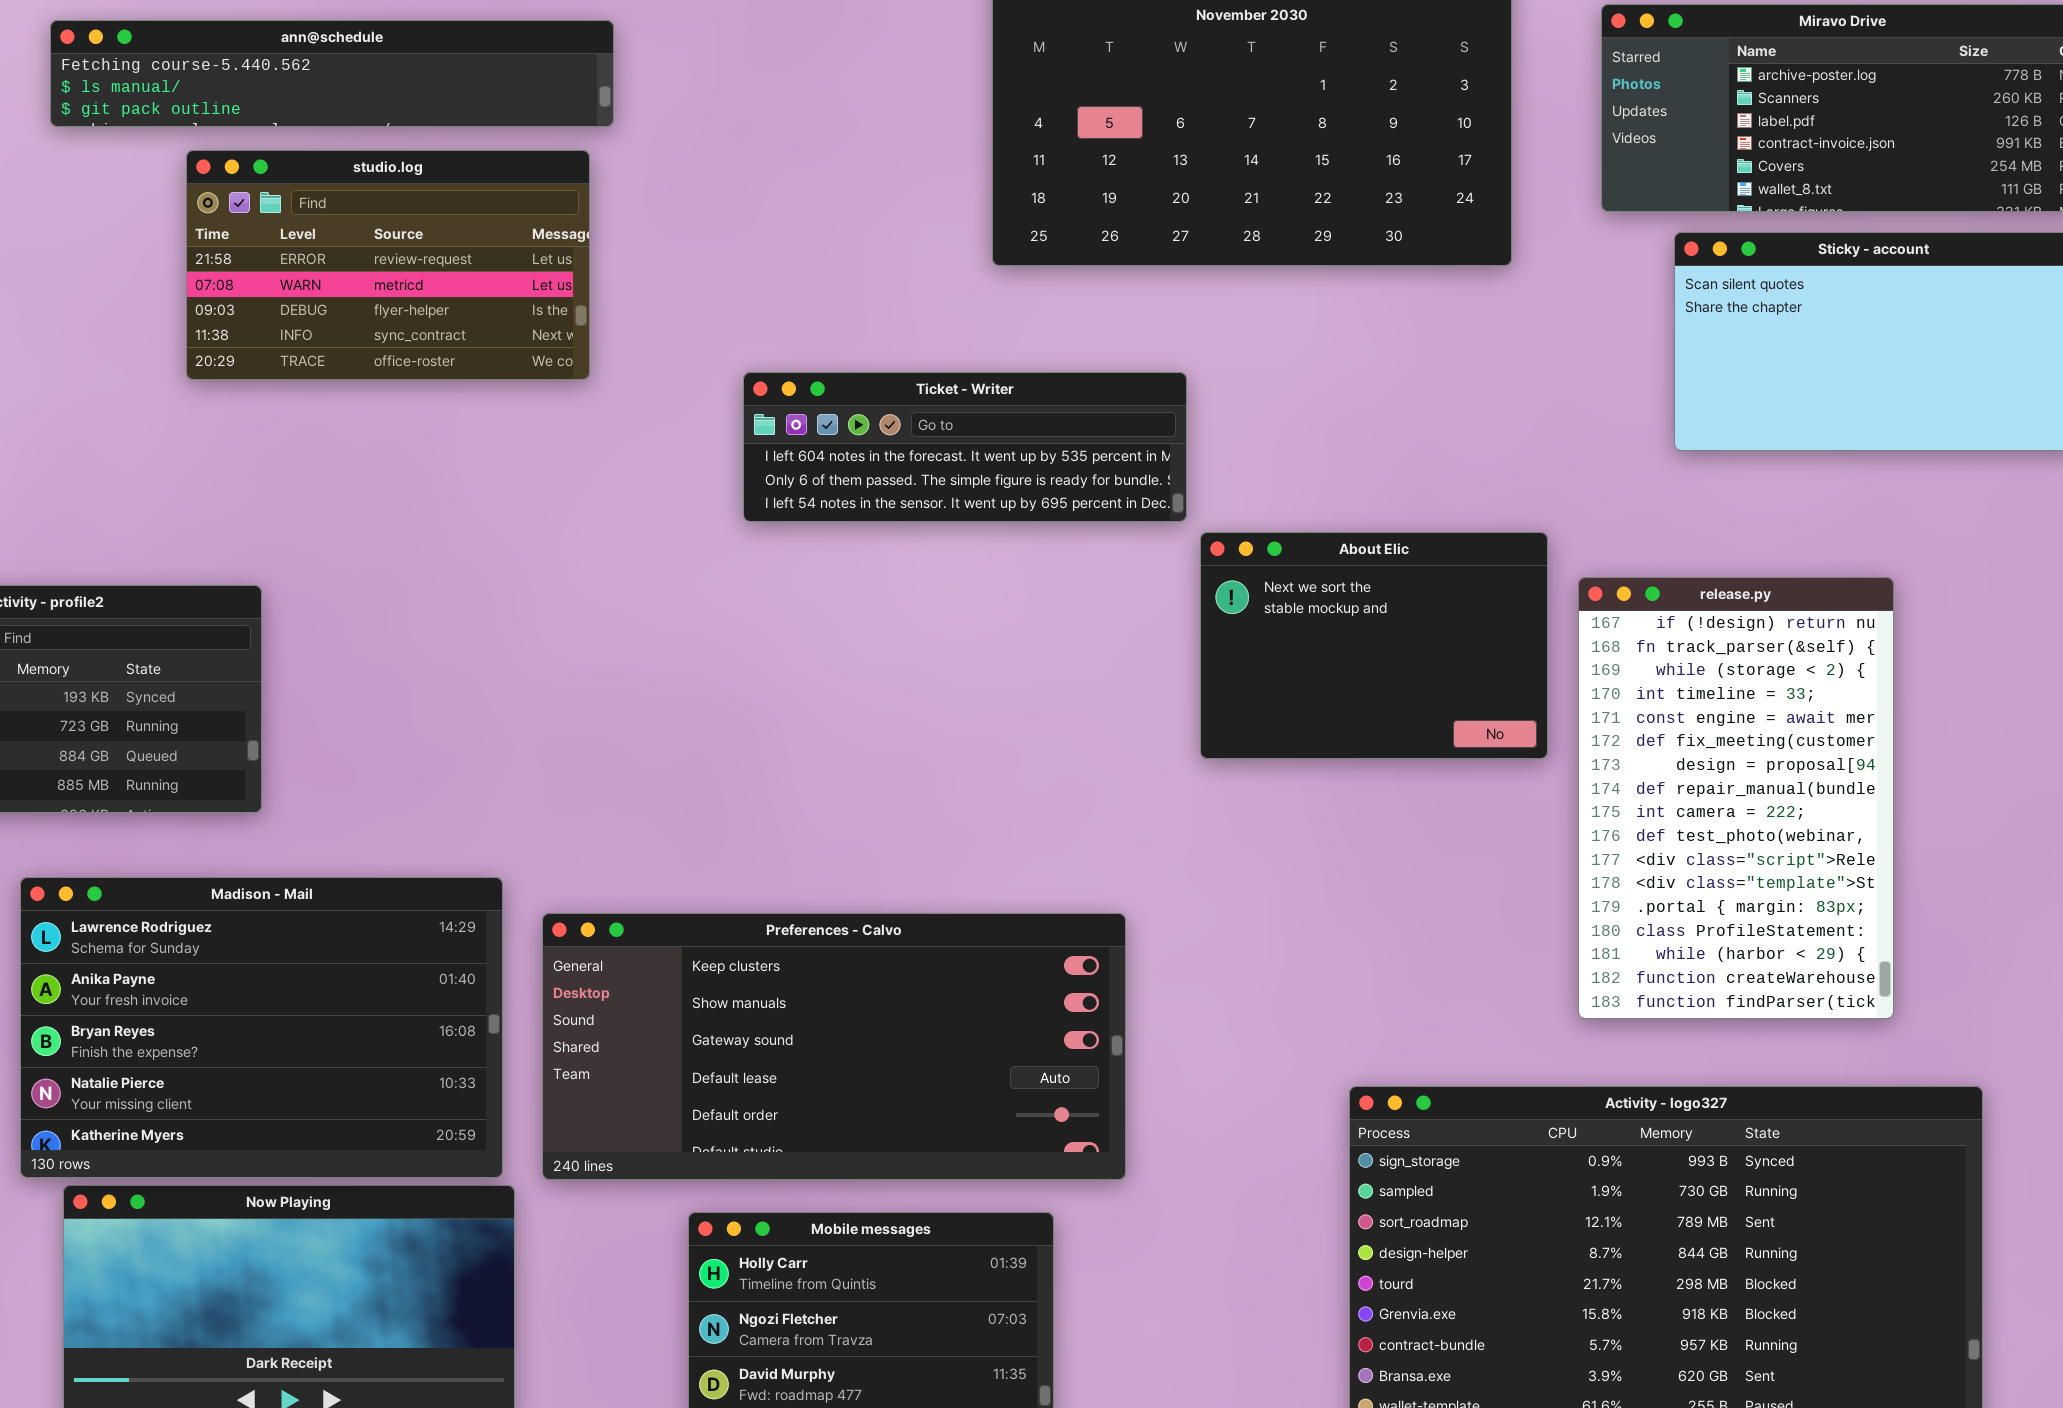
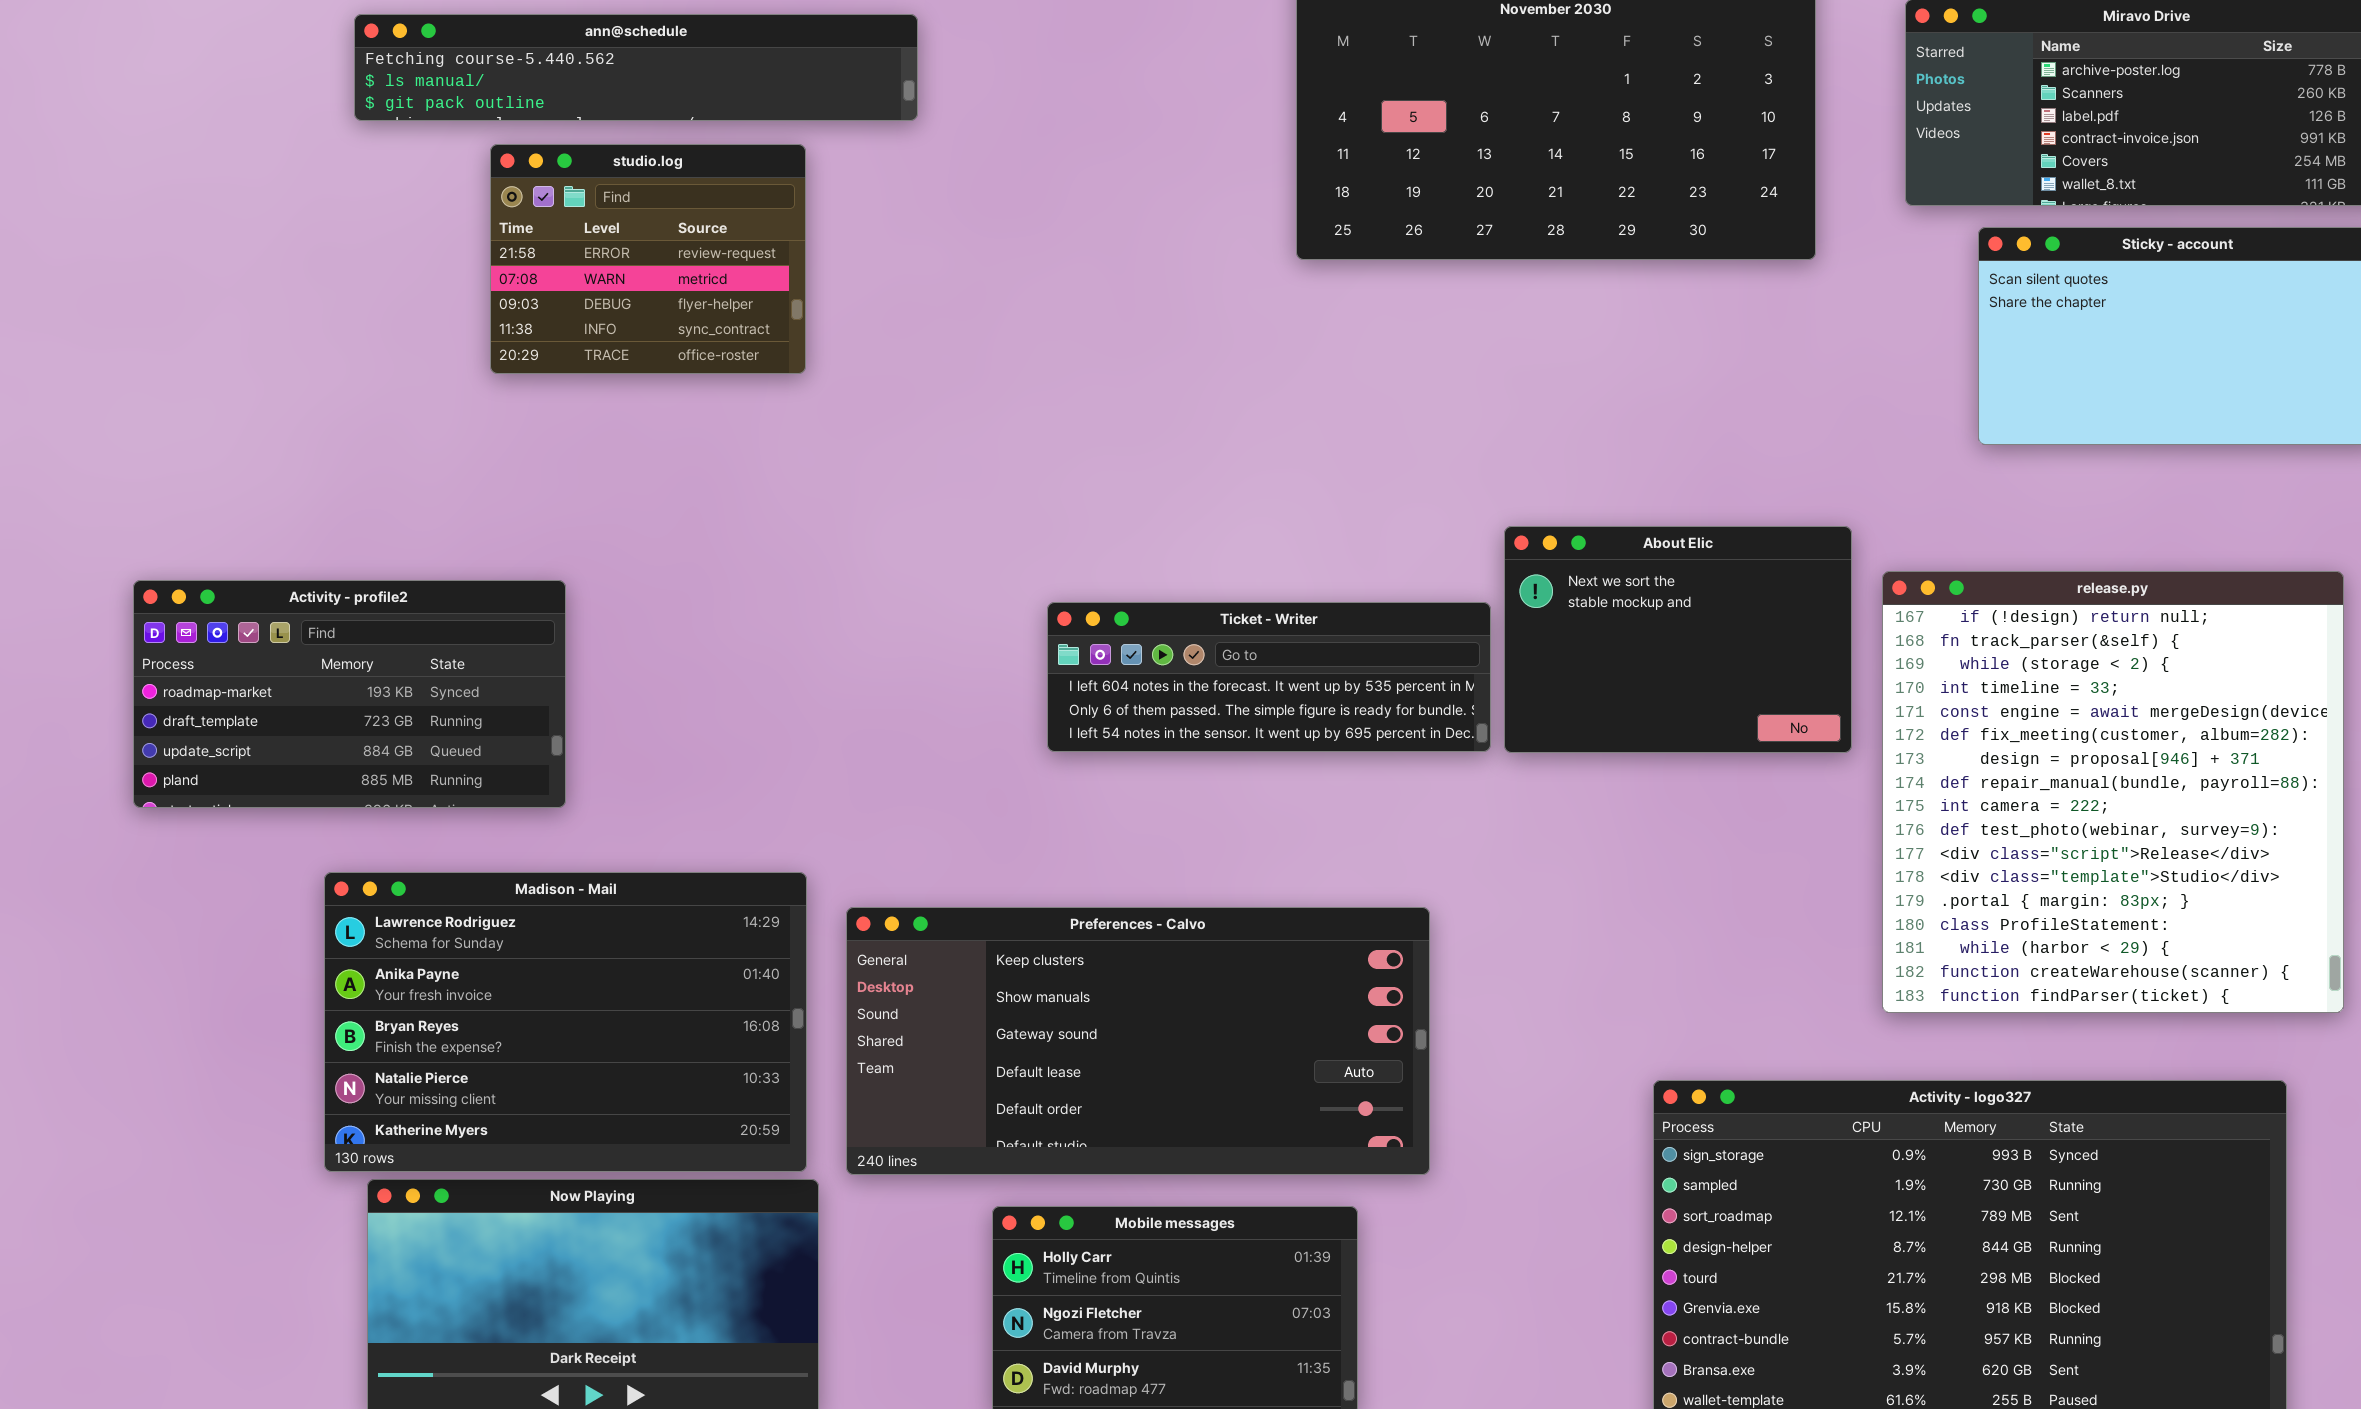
studio.log: [186,150,590,380] -> [490,144,806,374], resized
Ticket - Writer: [743,372,1187,522] -> [1047,602,1491,752], moved
release.py: [1578,577,1894,1019] -> [1882,571,2344,1013], resized

